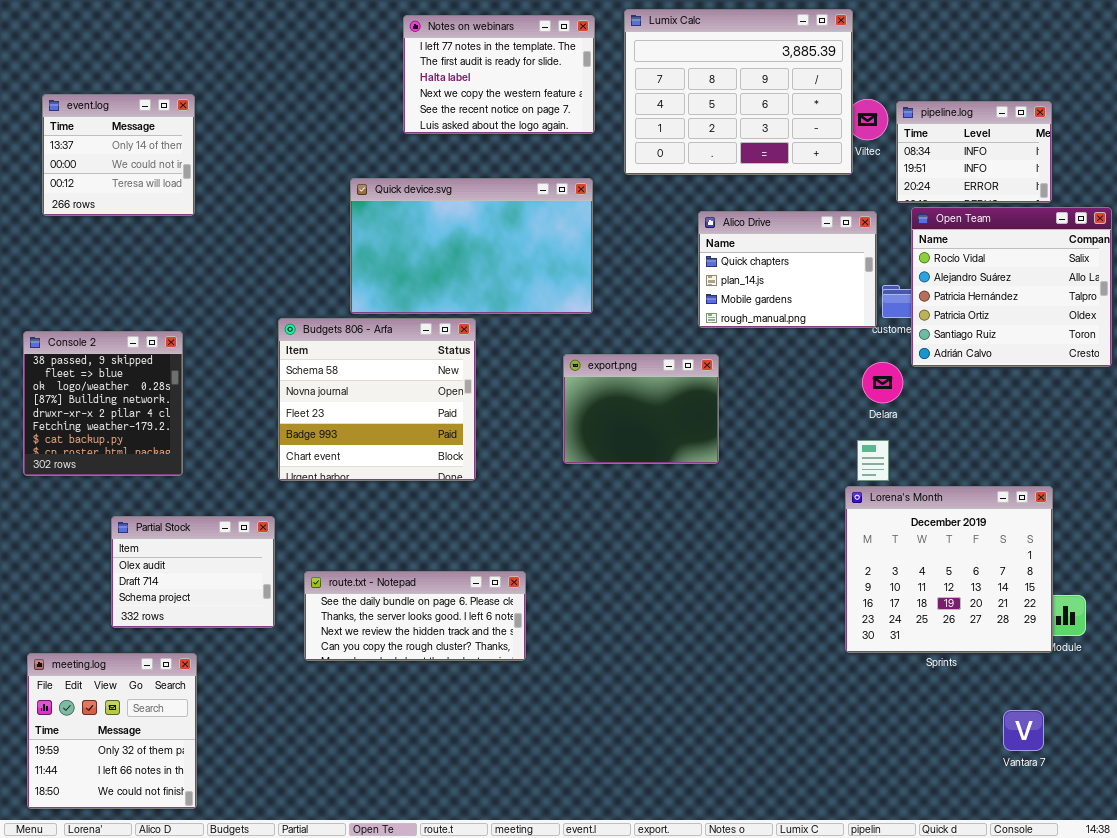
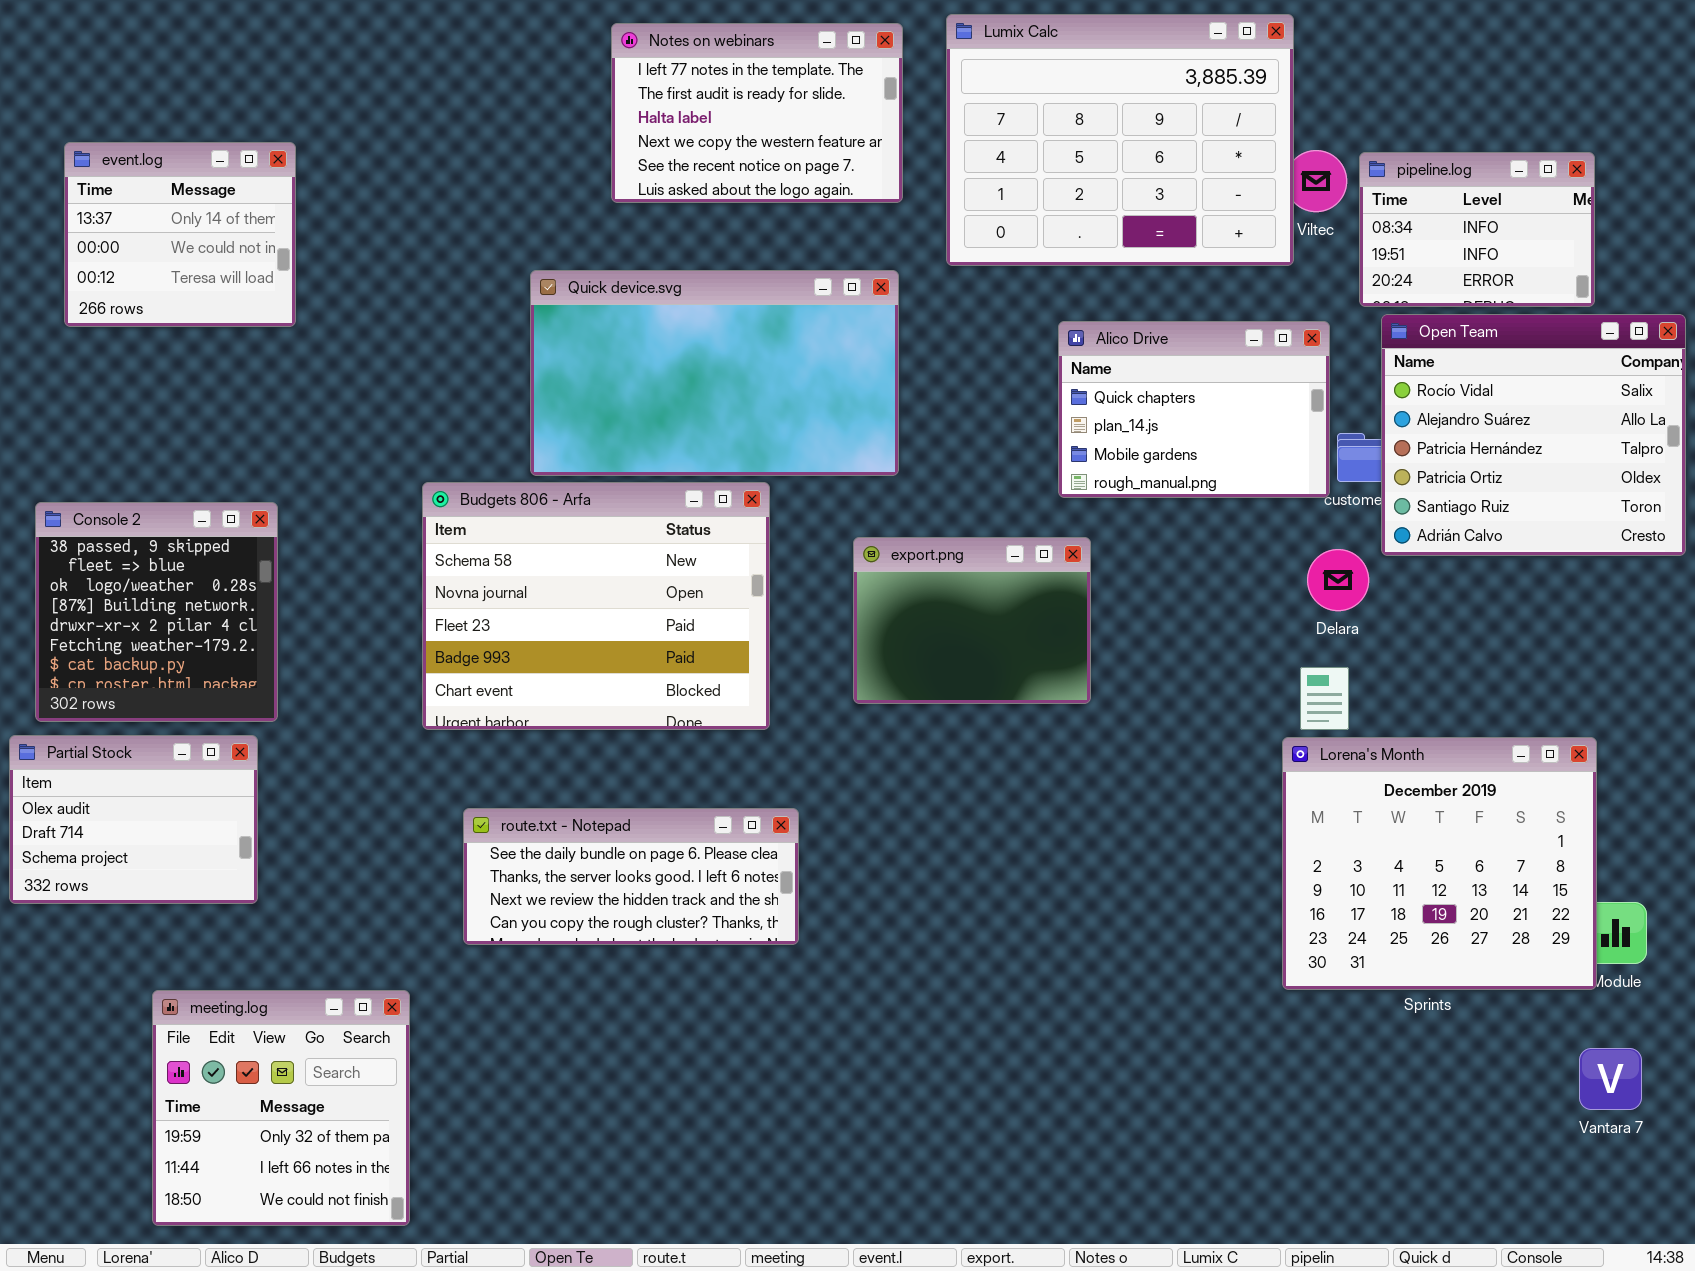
Budgets 806 - Arfa: [278,318,476,481] -> [422,482,770,730], resized
Partial Stock: [111,516,275,628] -> [9,735,258,904], moved
route.txt - Notepad: [304,571,526,661] -> [463,808,799,945], moved
meeting.log: [27,653,197,809] -> [152,990,410,1226], moved
Vantara 7: [1003,710,1044,751] -> [1579,1048,1642,1110], moved

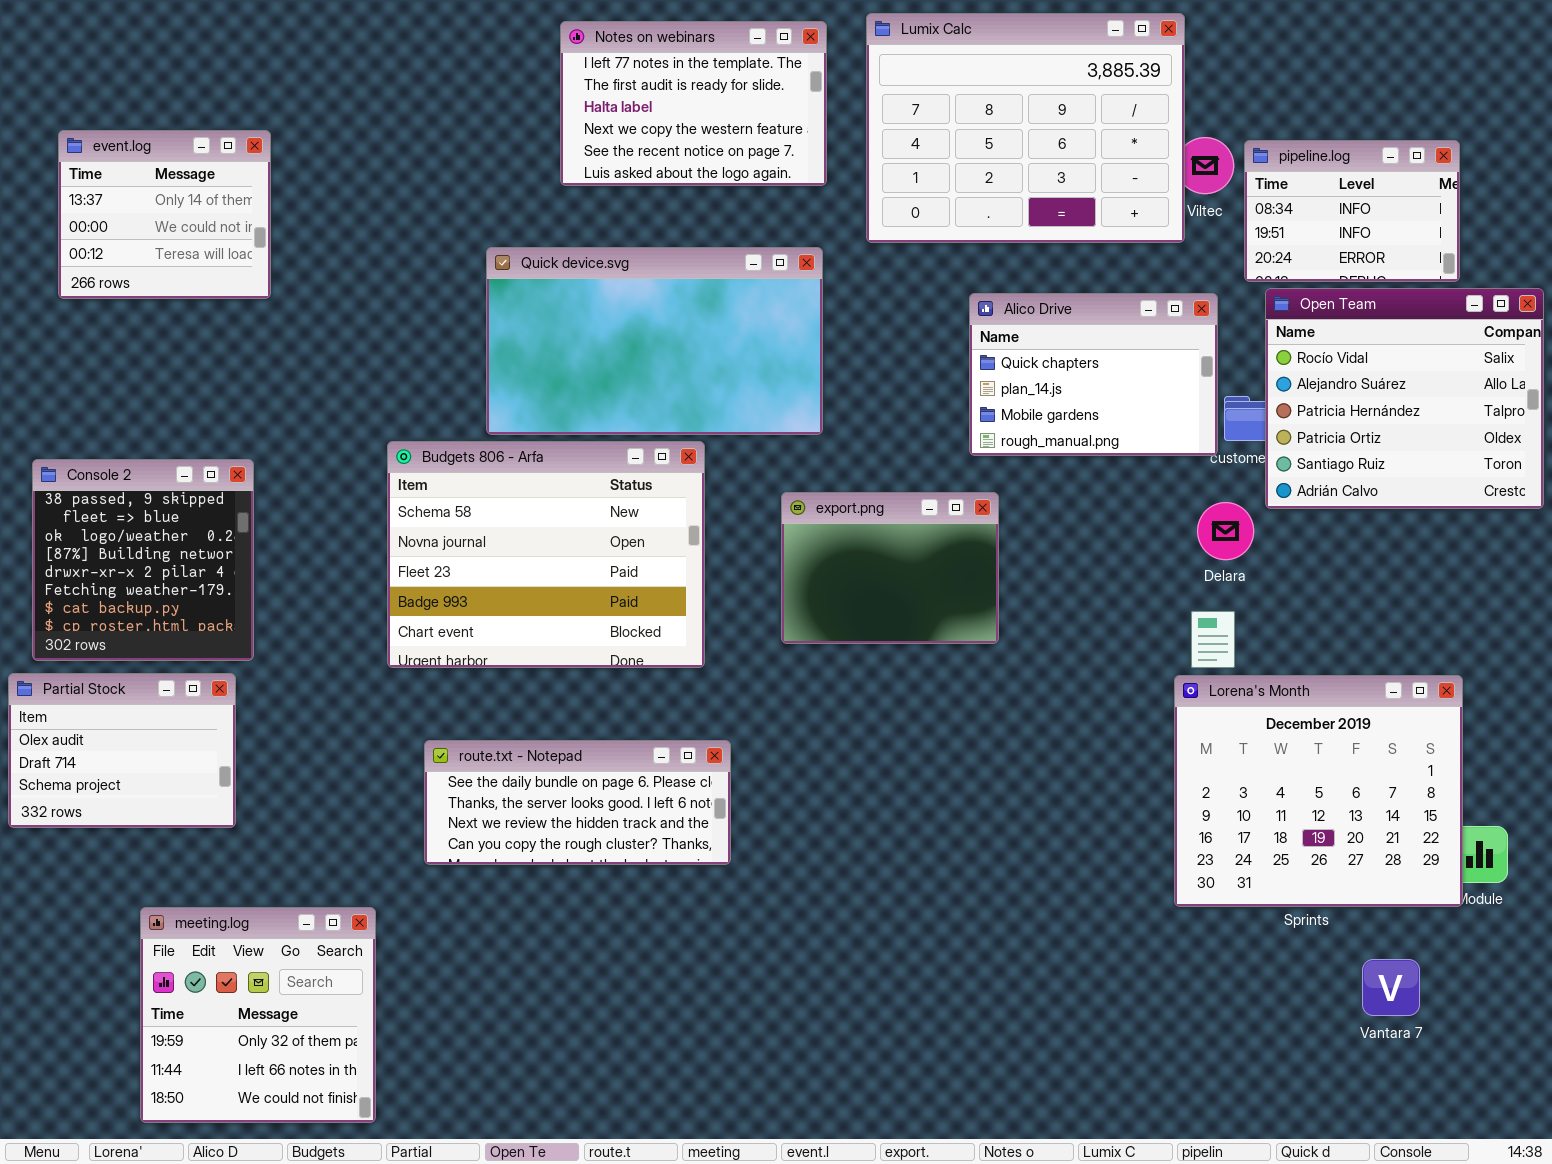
Vantara 7: [1579,1048,1642,1110] -> [1362,959,1420,1016], moved

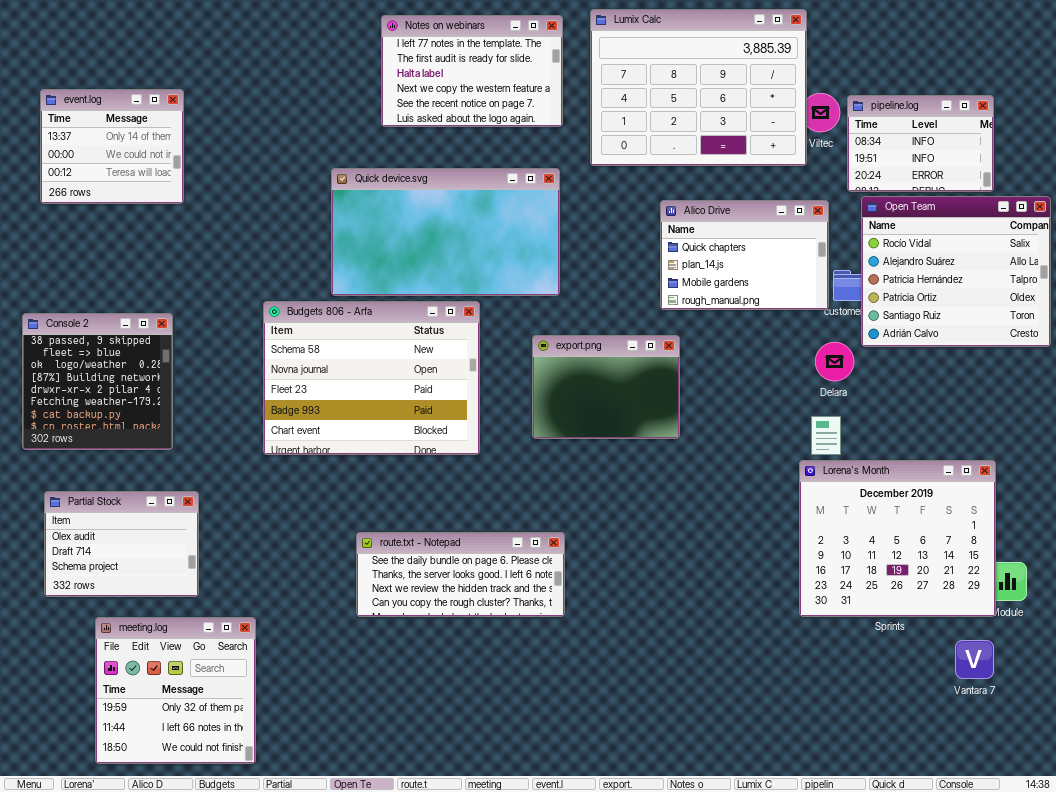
Partial Stock: [8,673,236,828] -> [44,491,199,597], moved
route.txt - Notepad: [424,740,731,865] -> [356,532,565,617], moved
Vantara 7: [1362,959,1420,1016] -> [955,640,994,679], moved

